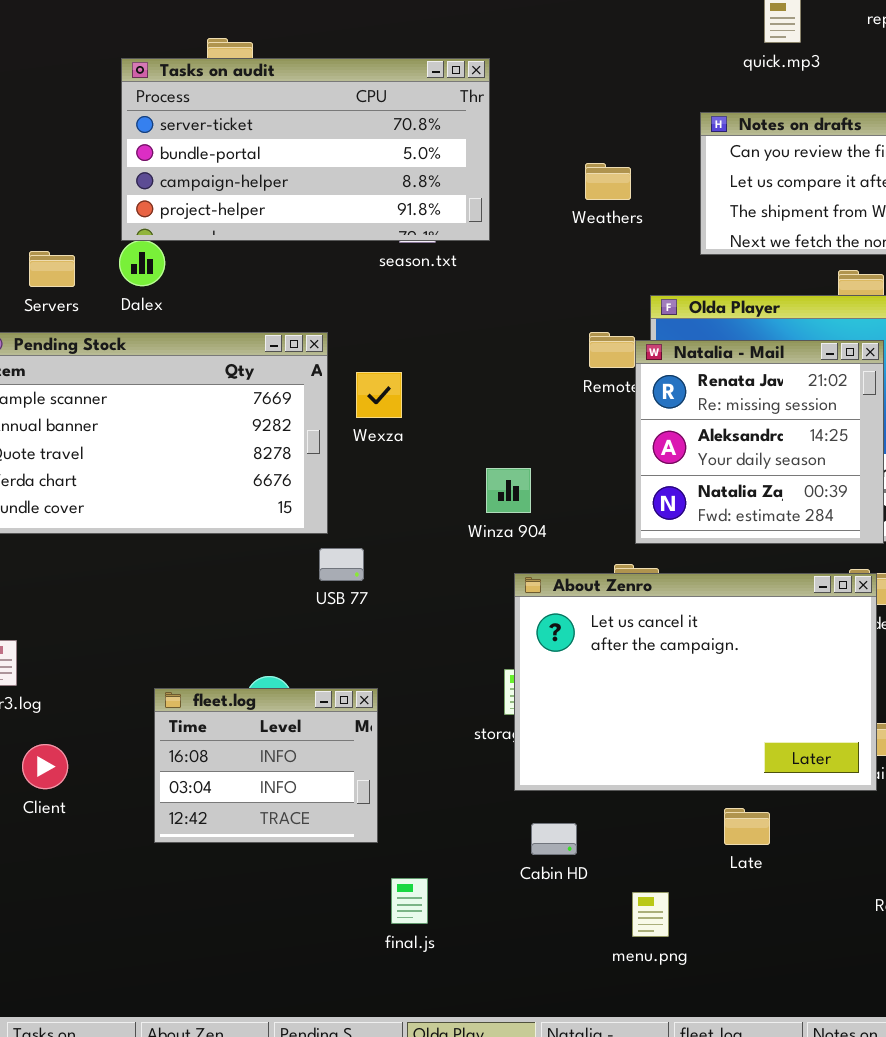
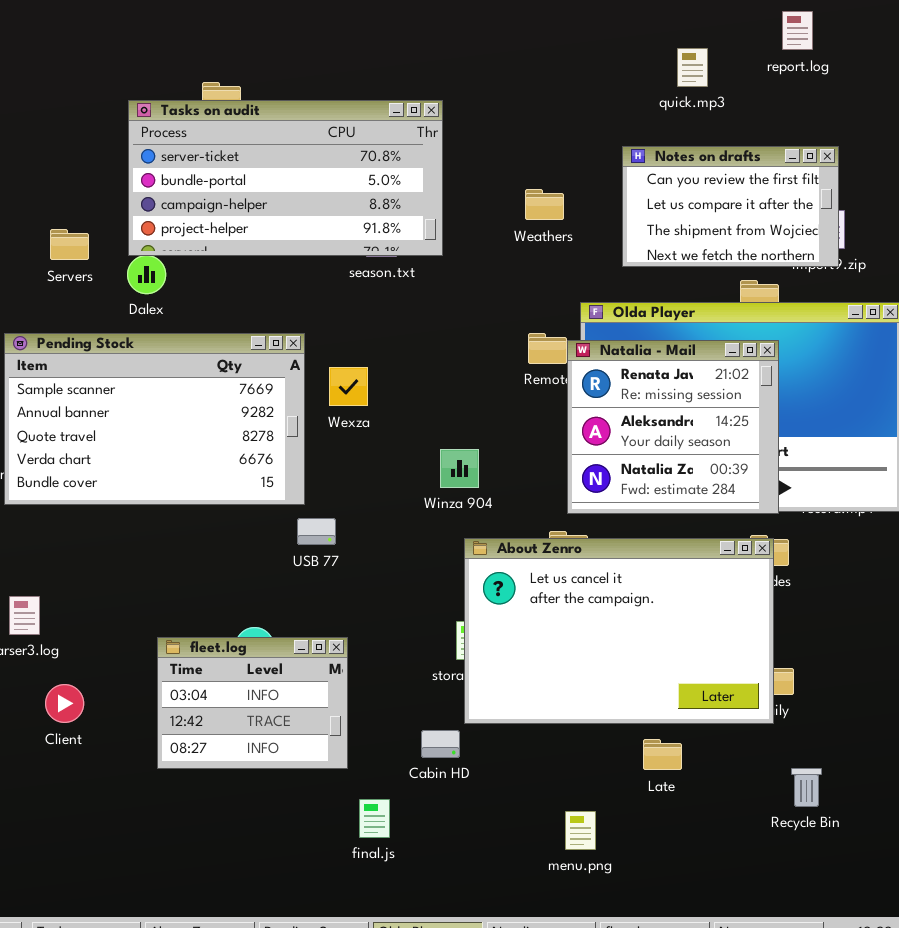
Servers: [29,251,75,287] -> [50,229,89,260], moved
fleet.log: [154,688,378,843] -> [157,637,348,769], scrolled down 1 row
Cabin HD: [531,823,577,855] -> [421,730,460,758], moved

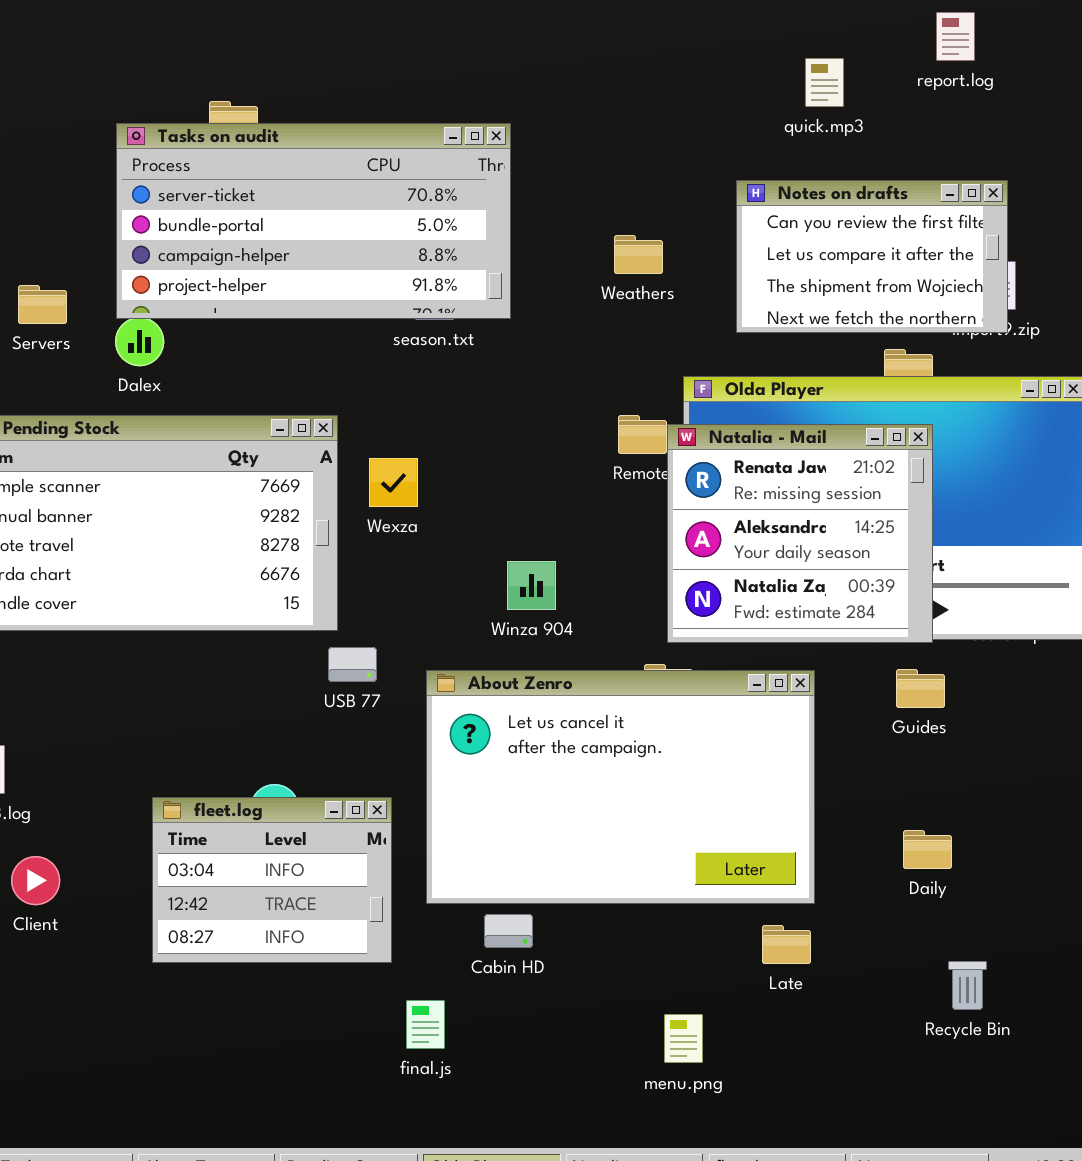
About Zenro: [464,538,774,724] -> [426,670,815,904], moved

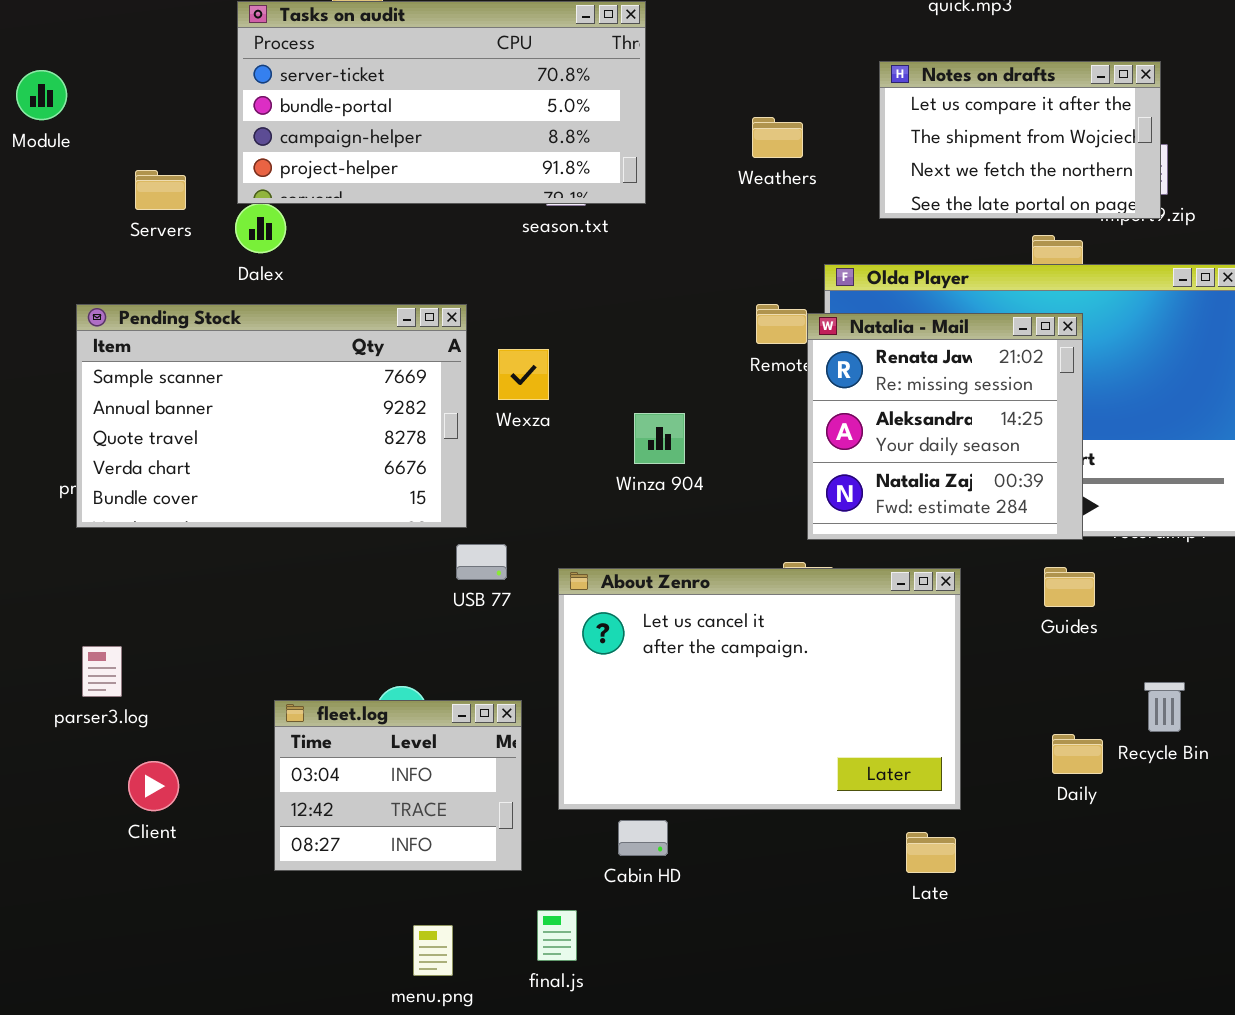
Notes on drafts: [736,180,1008,333] -> [879,61,1161,219], scrolled down 1 row
Winza 904: [507,561,556,610] -> [634,413,685,464], moved
Recycle Bin: [948,961,987,1010] -> [1144,682,1185,732], moved
menu.png: [664,1014,703,1063] -> [413,925,453,976], moved

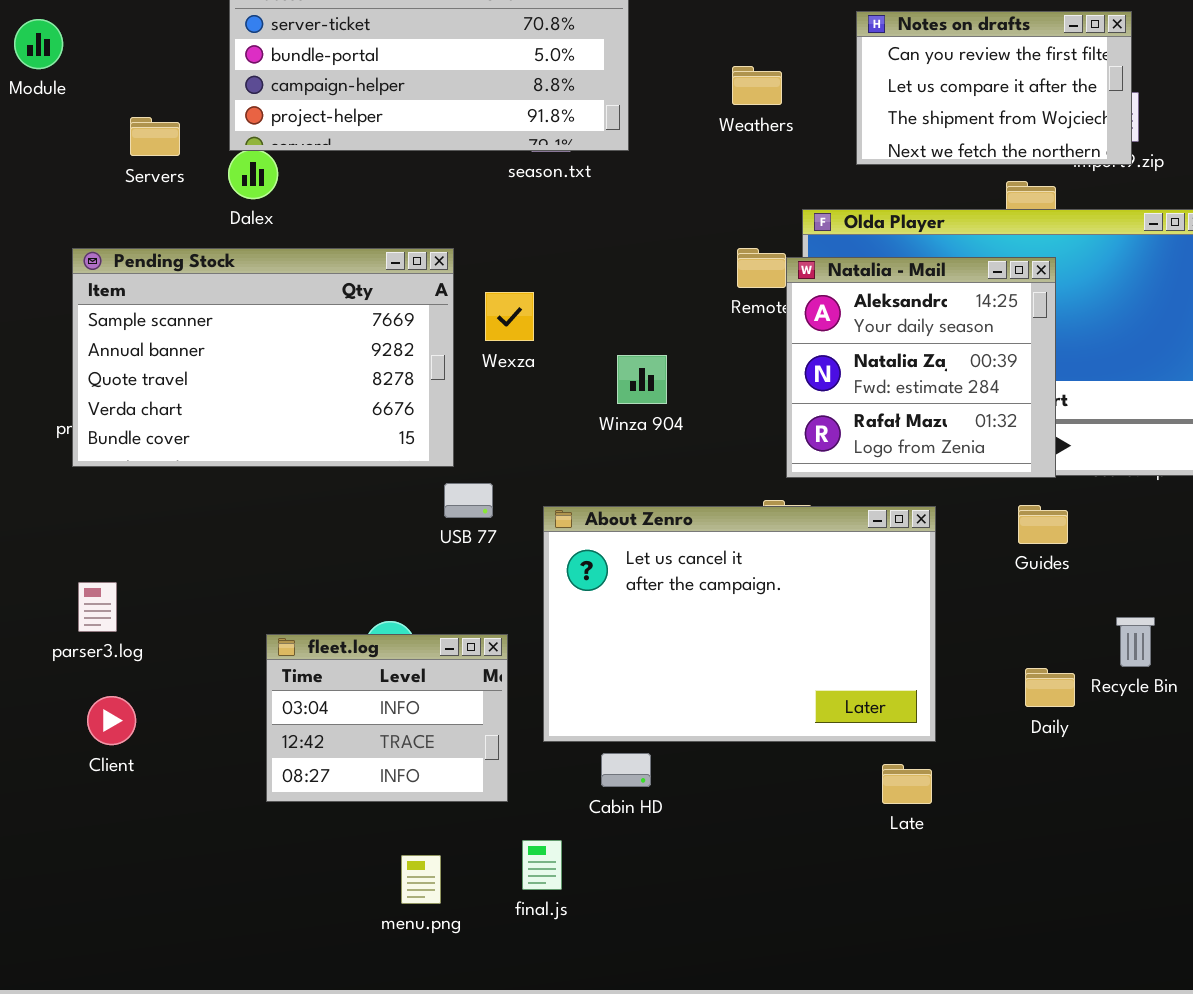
Notes on drafts: [879,61,1161,219] -> [856,11,1132,165], scrolled up 1 row
Natalia - Mail: [807,313,1083,540] -> [786,257,1056,478], scrolled down 1 row
Client: [128,761,179,811] -> [87,696,136,745], moved

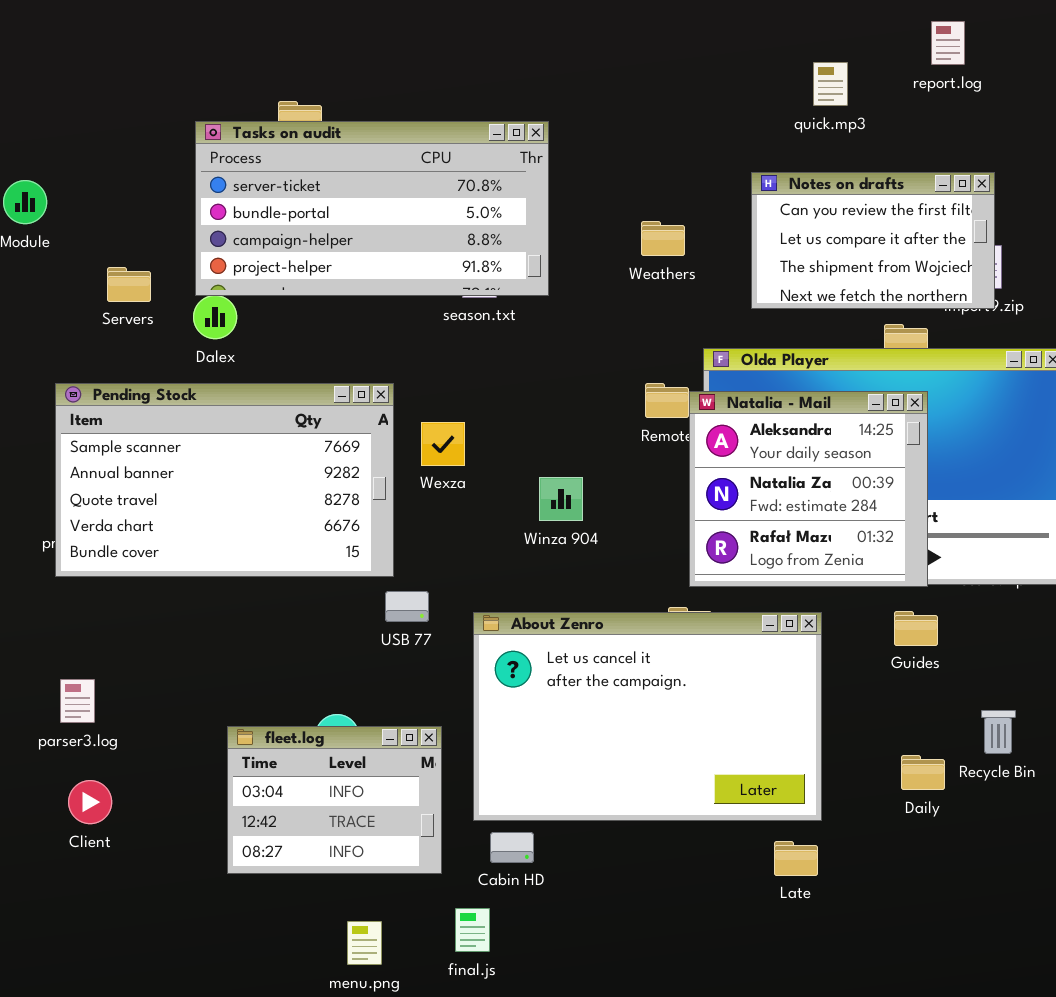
Cabin HD: [601,753,651,787] -> [490,832,534,863], moved

